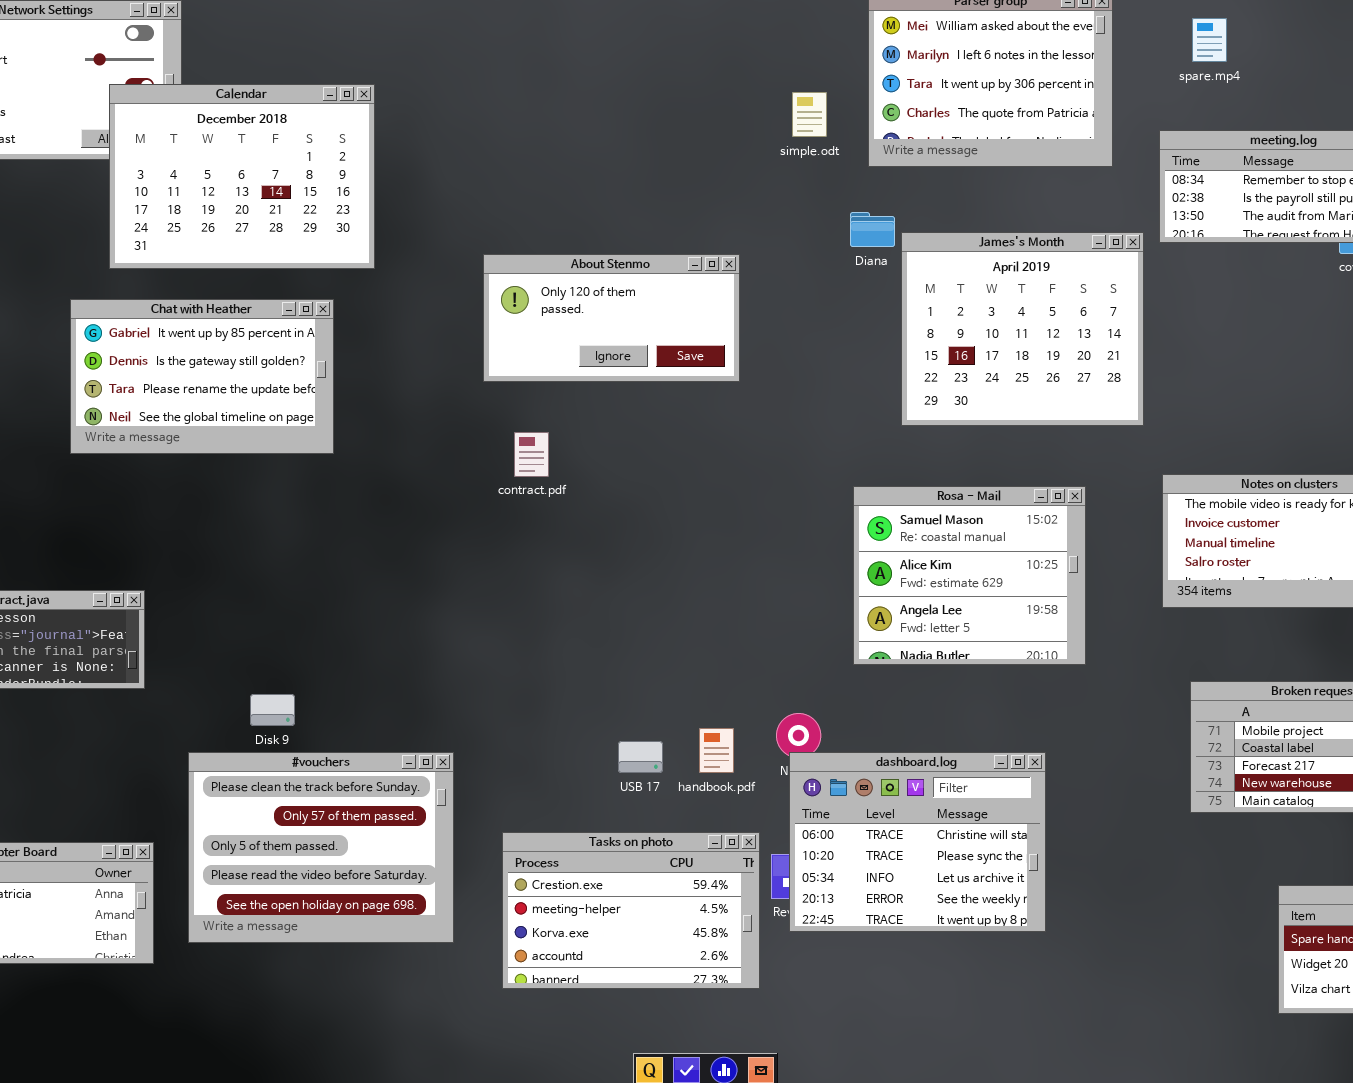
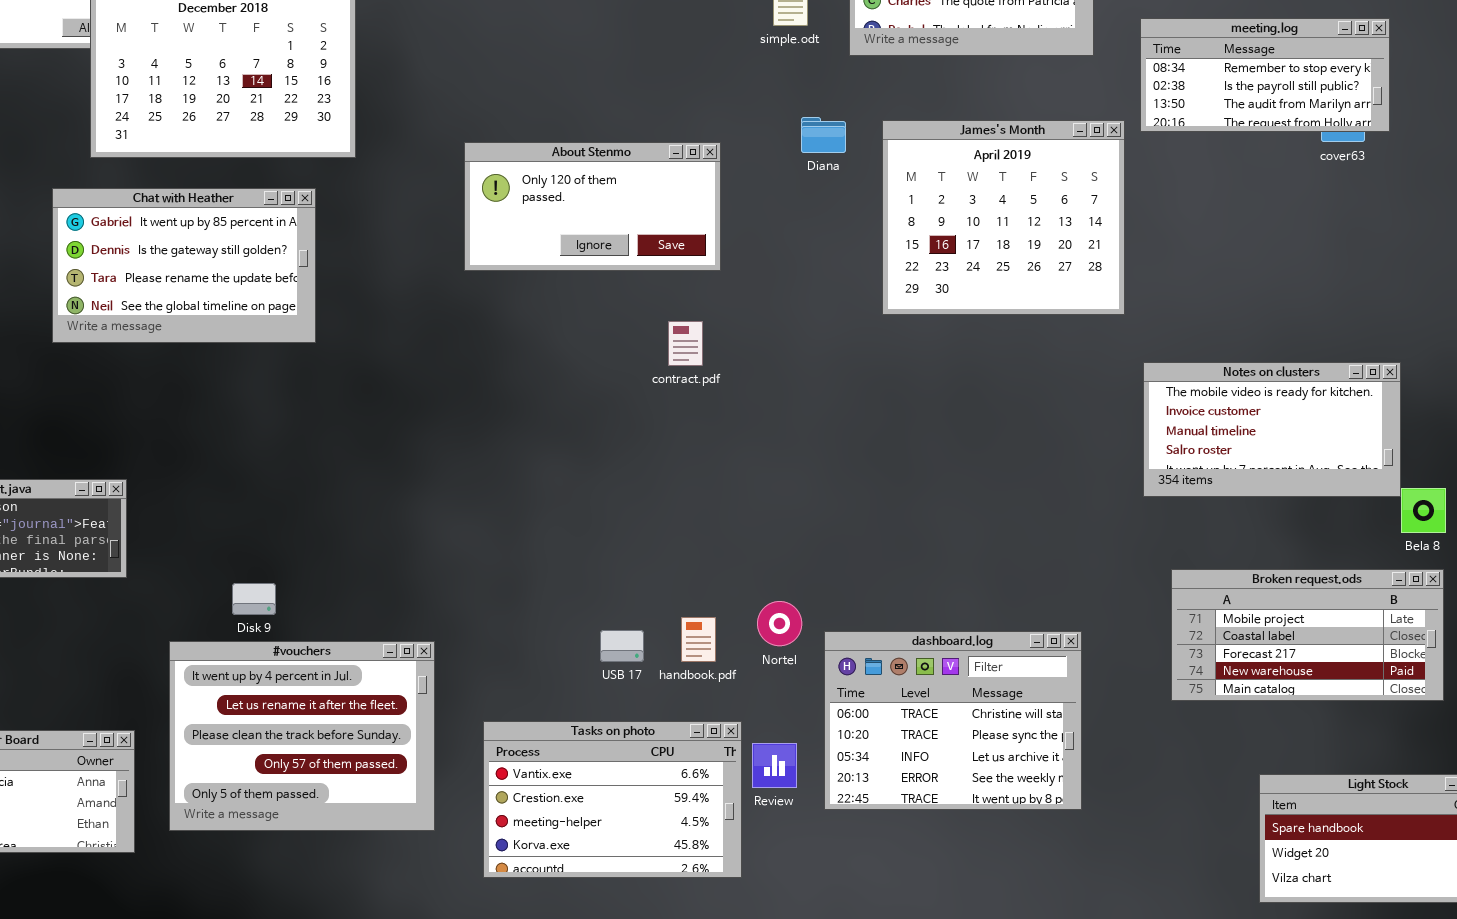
Diana: [850,212,895,247] -> [801,117,846,153], moved
contract.pdf: [514,432,549,477] -> [668,321,703,366], moved
Rosa - Mail: [853,486,1086,665] -> none, closed
#vouchers: [188,752,454,943] -> [169,641,435,831], scrolled up 2 rows
dashboard.log: [789,752,1046,932] -> [824,631,1082,810], moved
Tasks on photo: [502,832,760,989] -> [483,721,742,878], scrolled up 1 row

